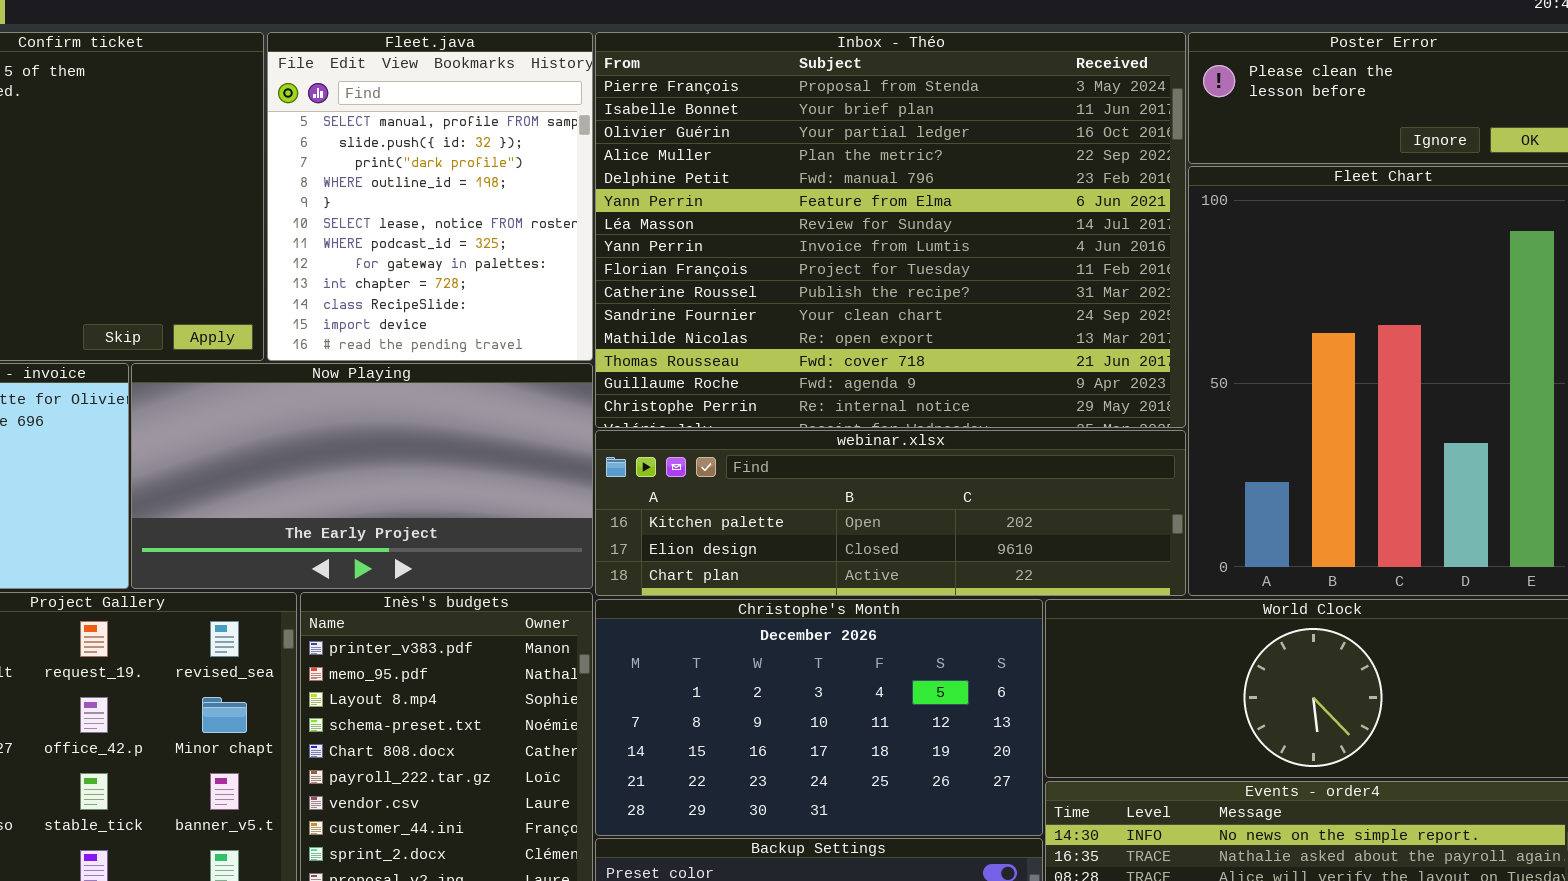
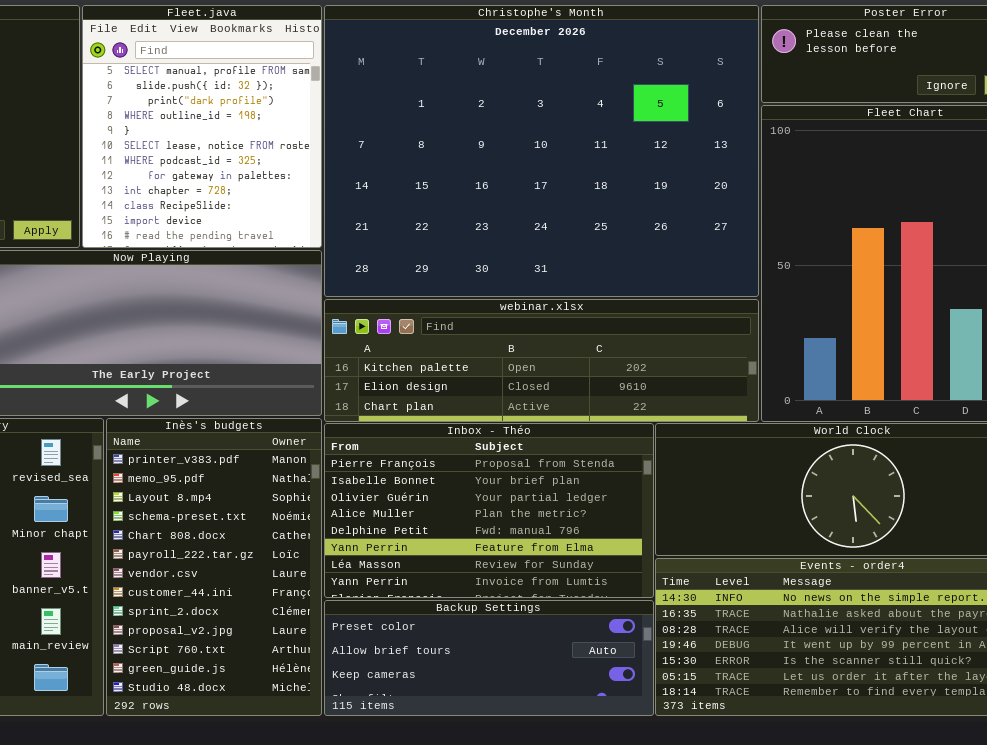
Inbox - Théo: [595,32,1186,428] -> [324,423,654,598], moved, resized
Christophe's Month: [595,599,1043,836] -> [324,5,759,297], moved, resized

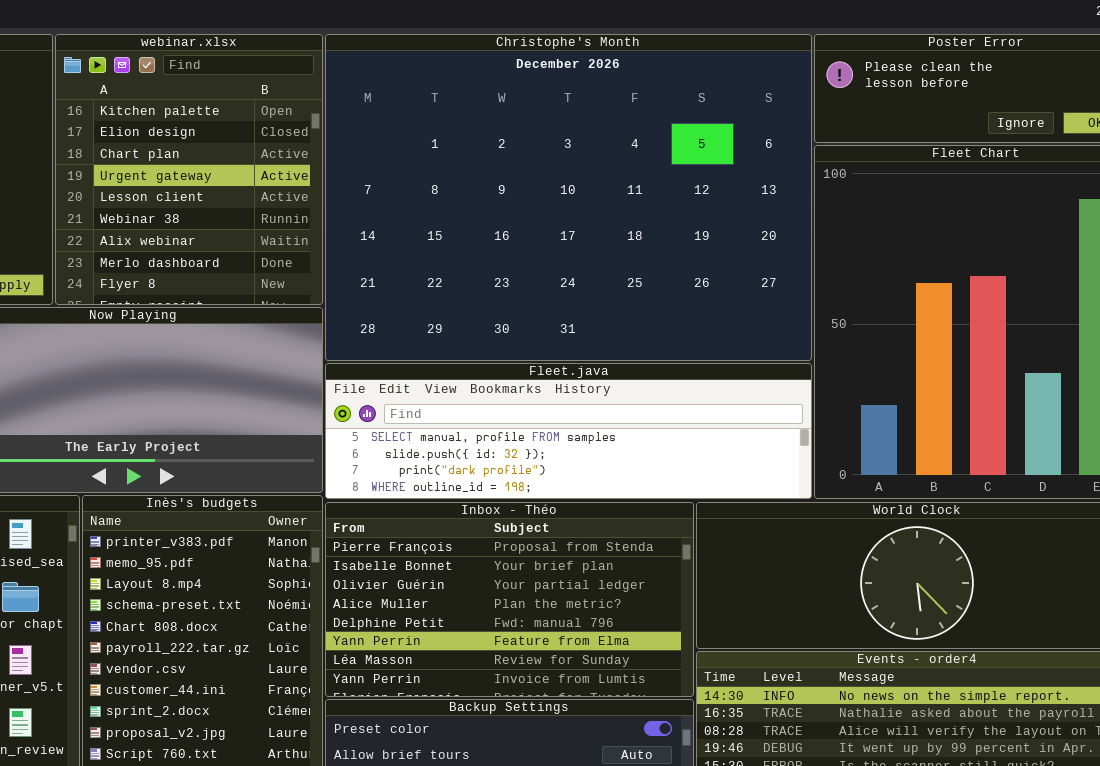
Fleet.java: [82,5,322,248] -> [325,363,812,499], moved, resized
webinar.xlsx: [324,299,759,422] -> [55,34,323,305], moved, resized

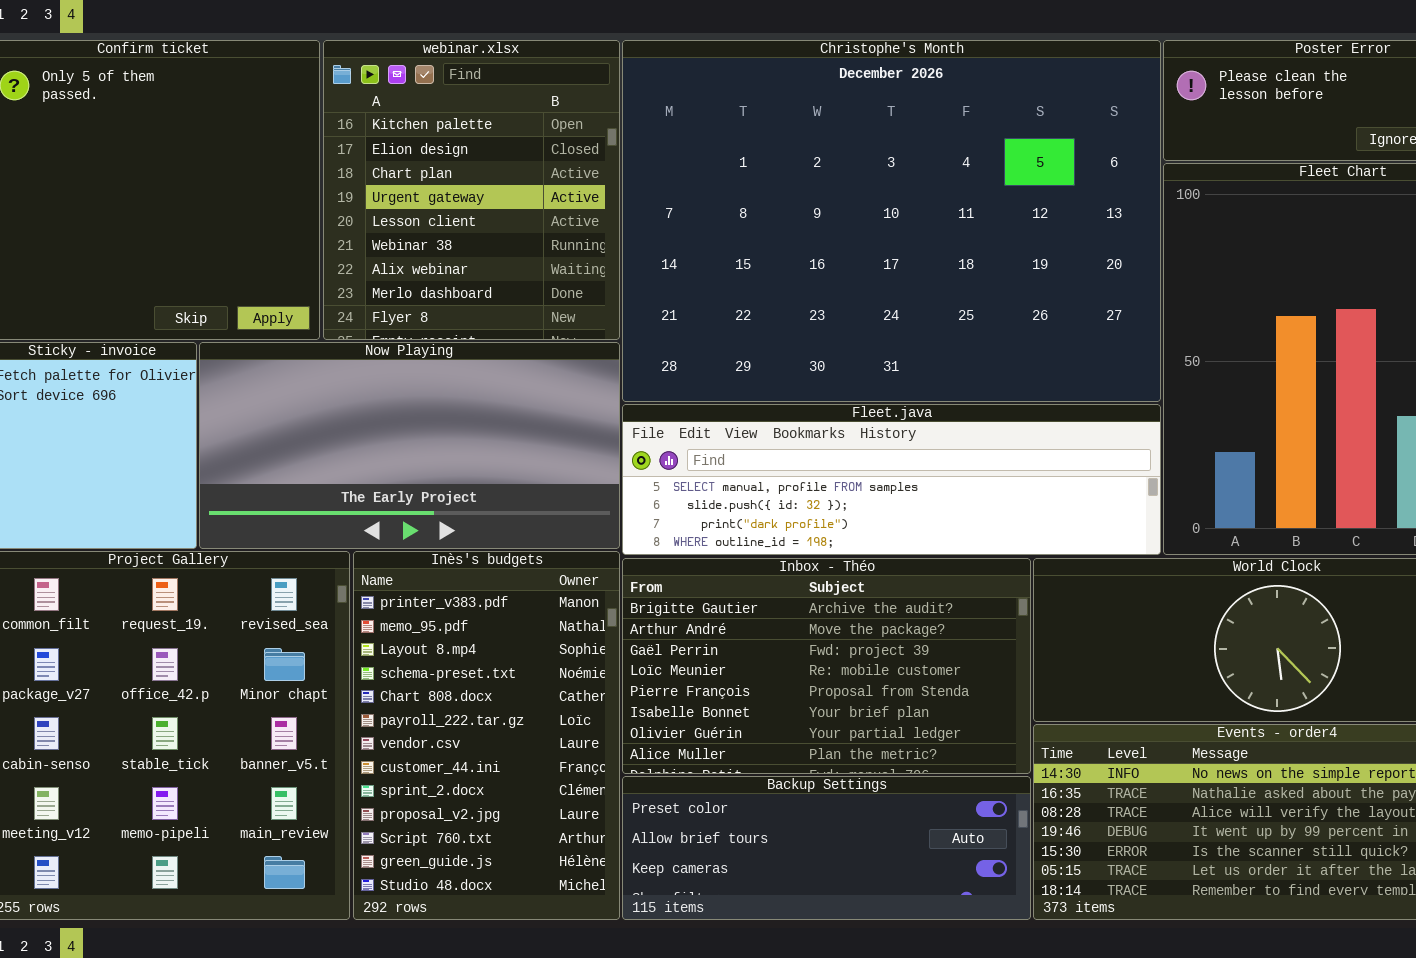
Inbox - Théo: [325,502,694,697] -> [622,558,1031,774], scrolled up 4 rows

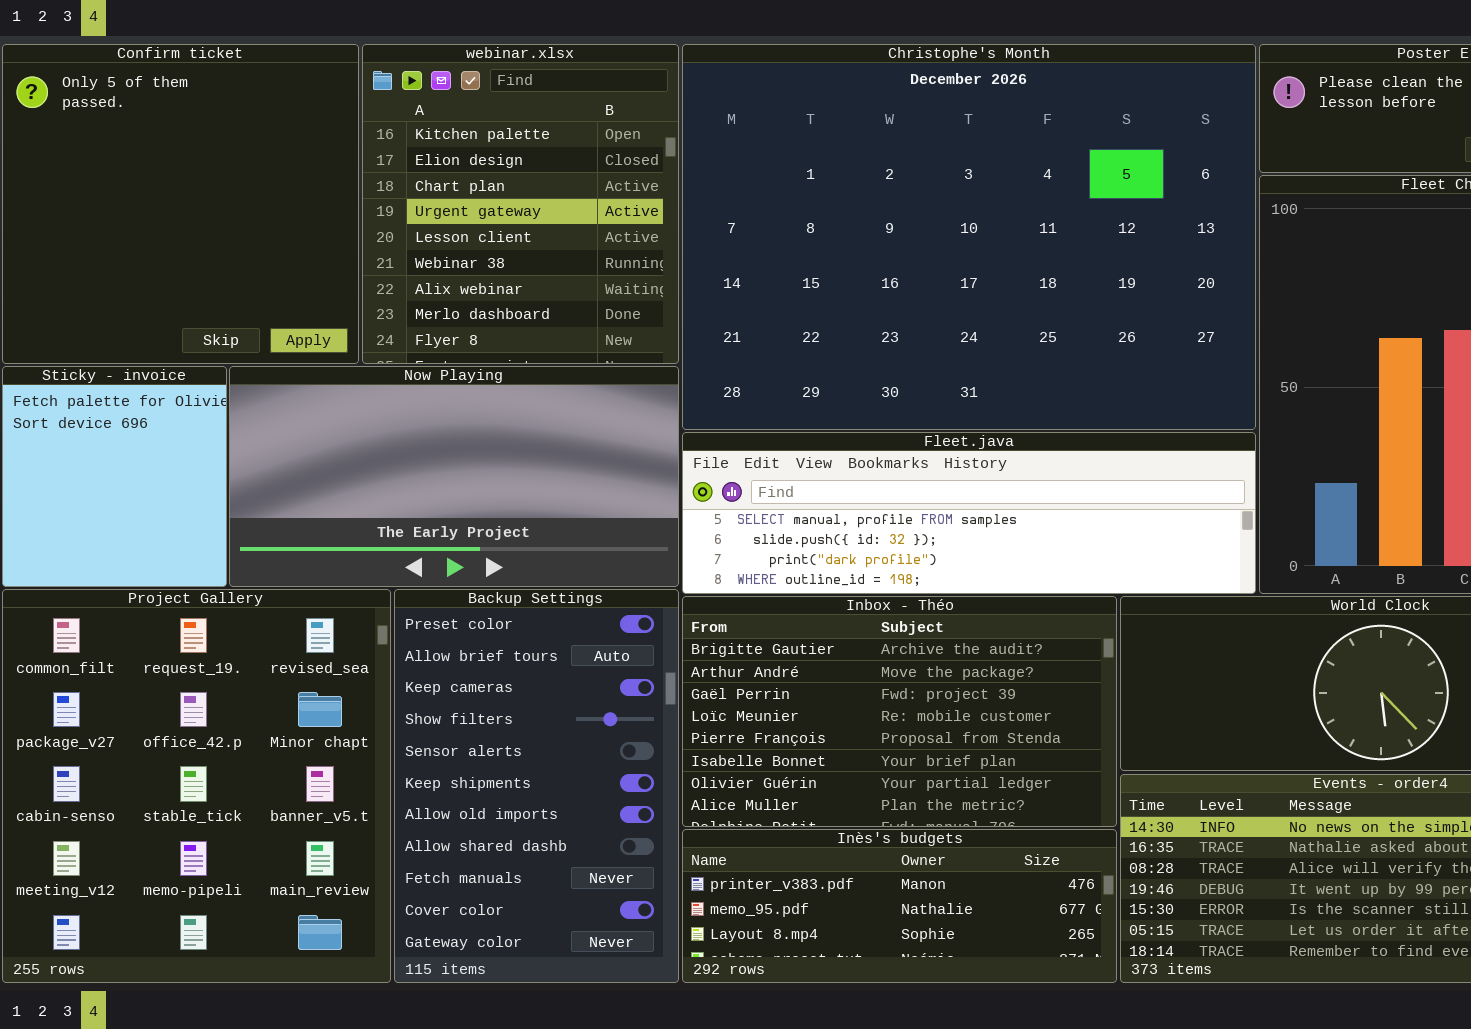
Inès's budgets: [353,551,620,920] -> [682,829,1117,983], moved, resized
Backup Settings: [622,776,1031,920] -> [394,589,679,983], moved, resized

